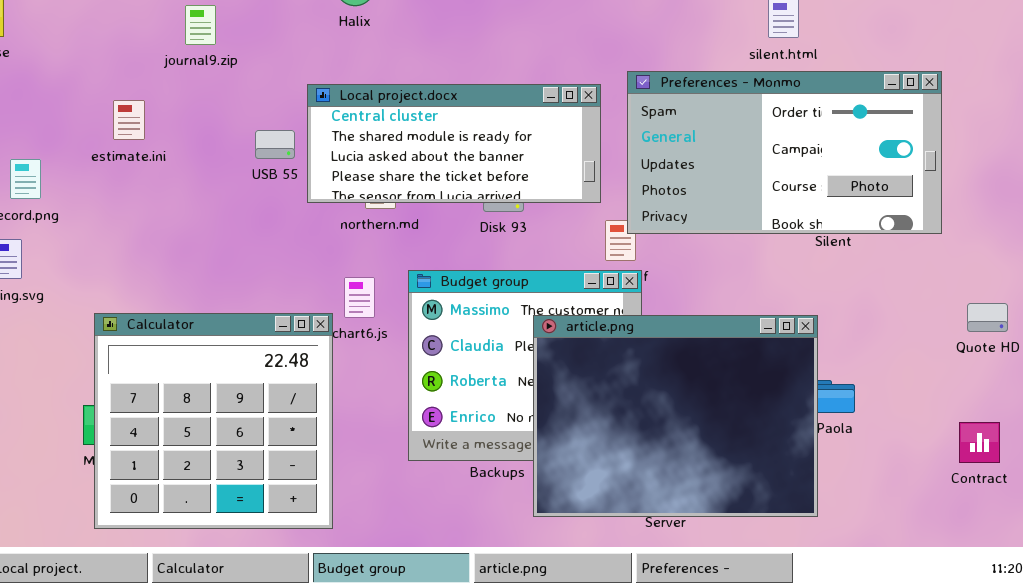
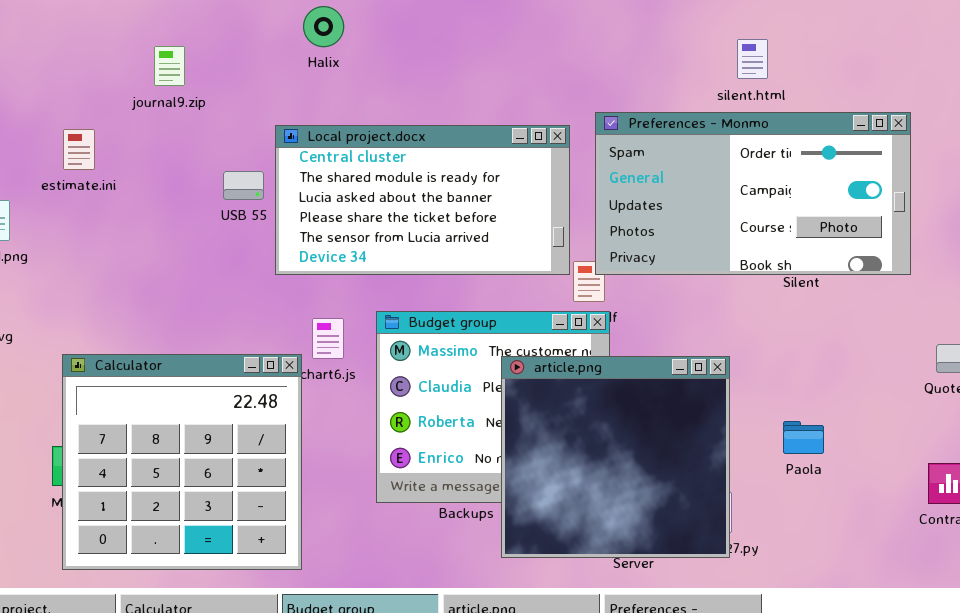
Local project.docx: [307,84,601,203] -> [275,125,570,275], resized
estimate.ini: [113,100,145,140] -> [63,129,95,170], moved
article.png: [533,315,818,517] -> [501,356,730,558], resized

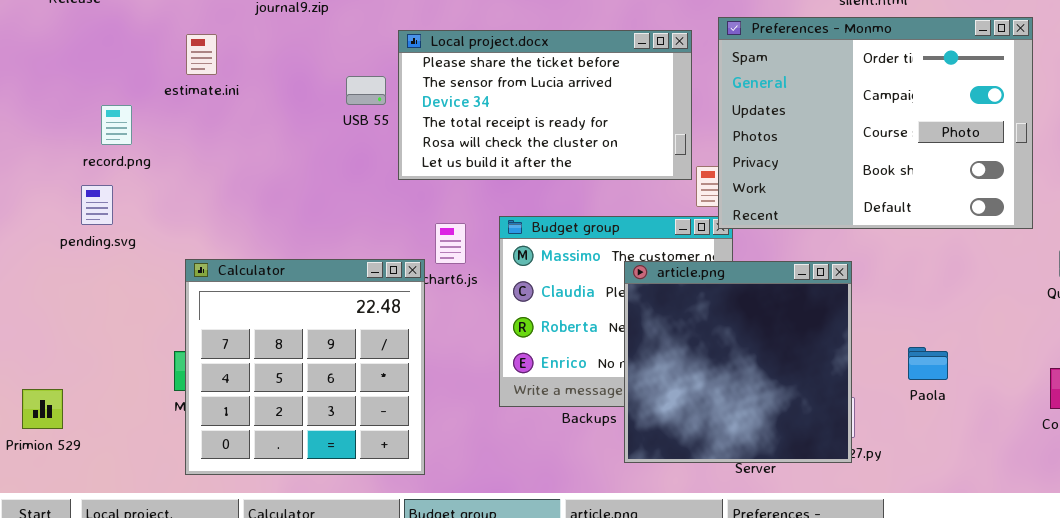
Preferences - Monmo: [595,112,911,275] -> [718,17,1033,229], resized
Local project.docx: [275,125,570,275] -> [398,30,692,180], scrolled down 3 rows
Paola: [783,421,824,454] -> [908,347,948,380], moved

